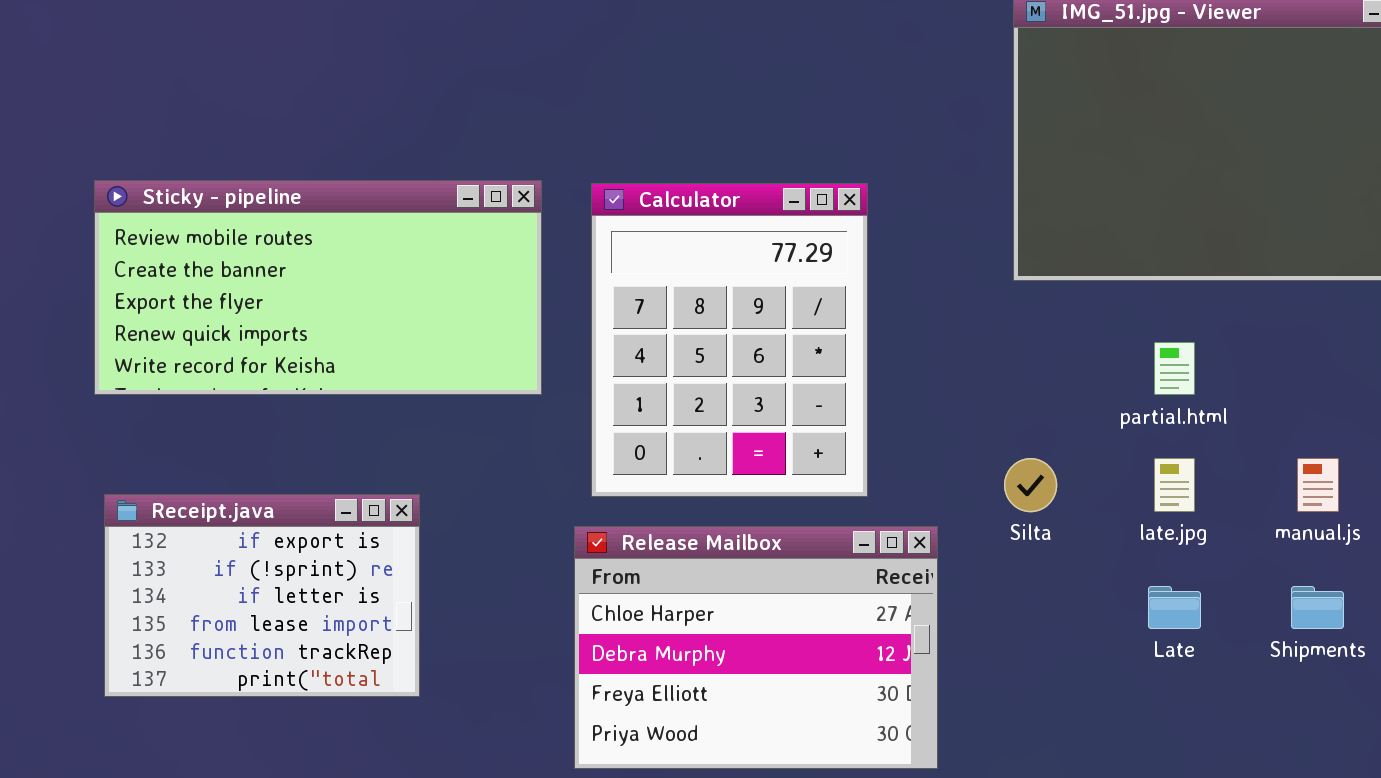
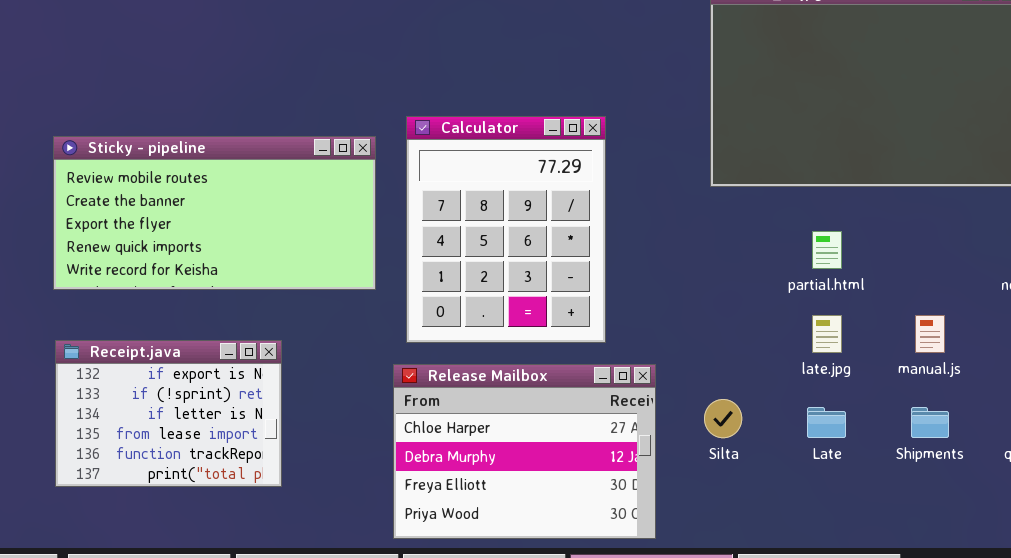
Sticky - pipeline: [94,180,542,395] -> [53,136,376,290], moved
Silta: [1004,458,1057,512] -> [704,399,742,438], moved

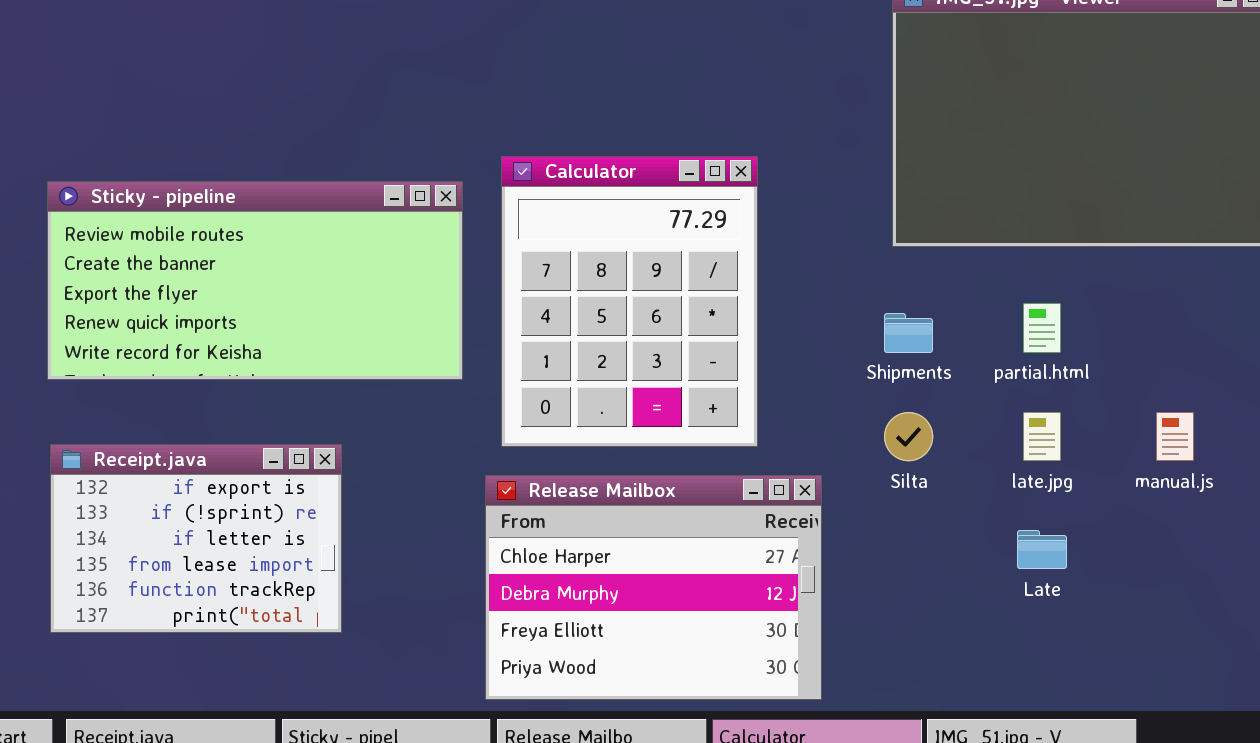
Silta: [704,399,742,438] -> [884,412,933,461], moved
Shipments: [911,407,949,438] -> [884,313,933,353], moved

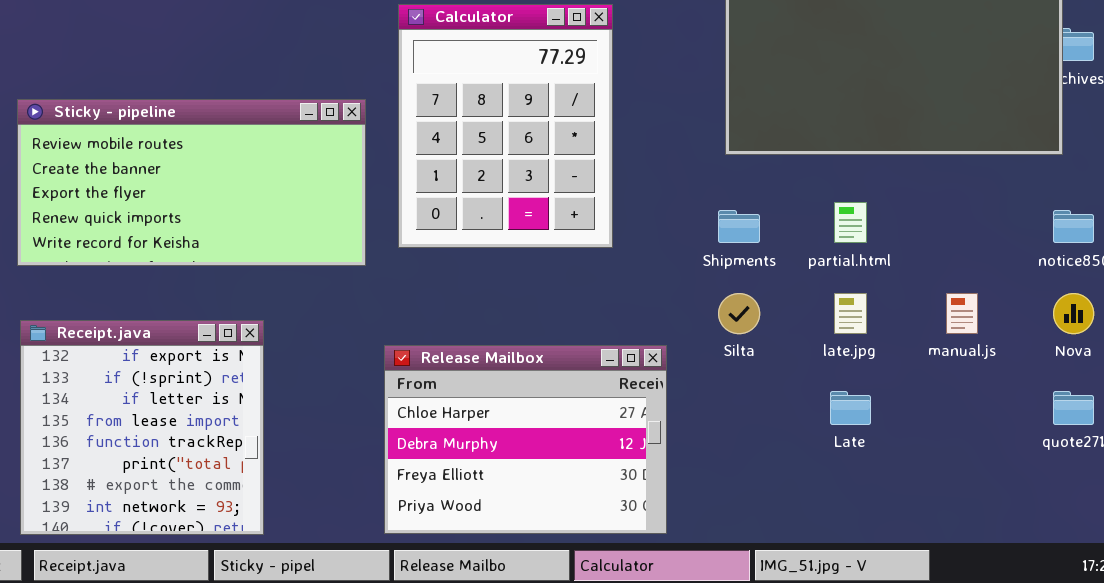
Calculator: [501,156,758,447] -> [398,4,613,248], moved
Receipt.java: [50,444,342,633] -> [20,320,264,535], resized

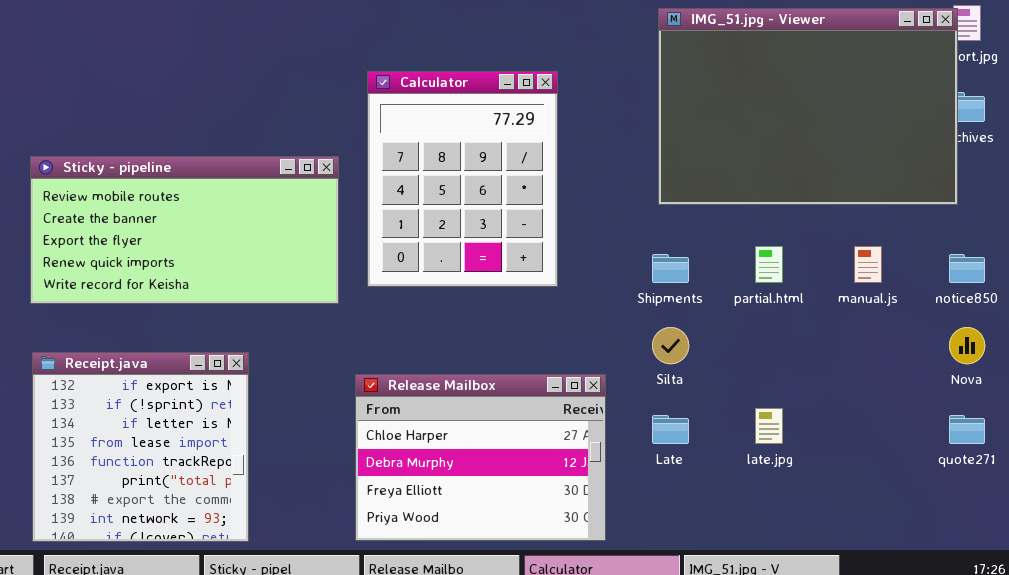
late.jpg: [834,293,867,334] -> [755,408,783,444], moved
manual.js: [946,293,978,334] -> [854,246,882,283], moved
Late: [830,391,871,425] -> [652,415,689,444], moved

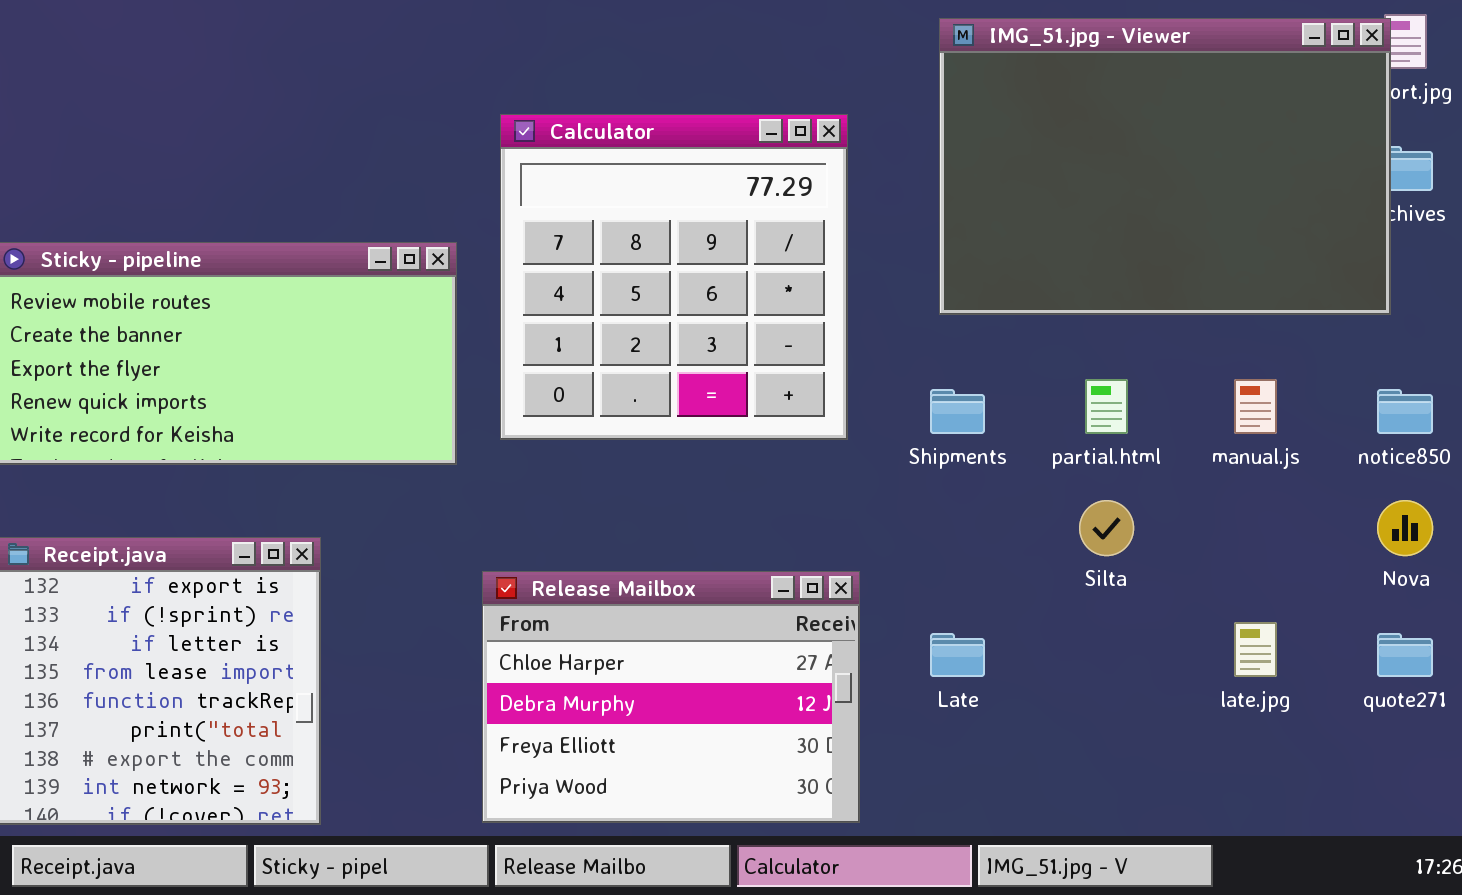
Calculator: [367,71,558,287] -> [500,114,848,440], resized
Silta: [652,327,689,364] -> [1079,500,1134,556], moved
late.jpg: [755,408,783,444] -> [1234,622,1277,677], moved

